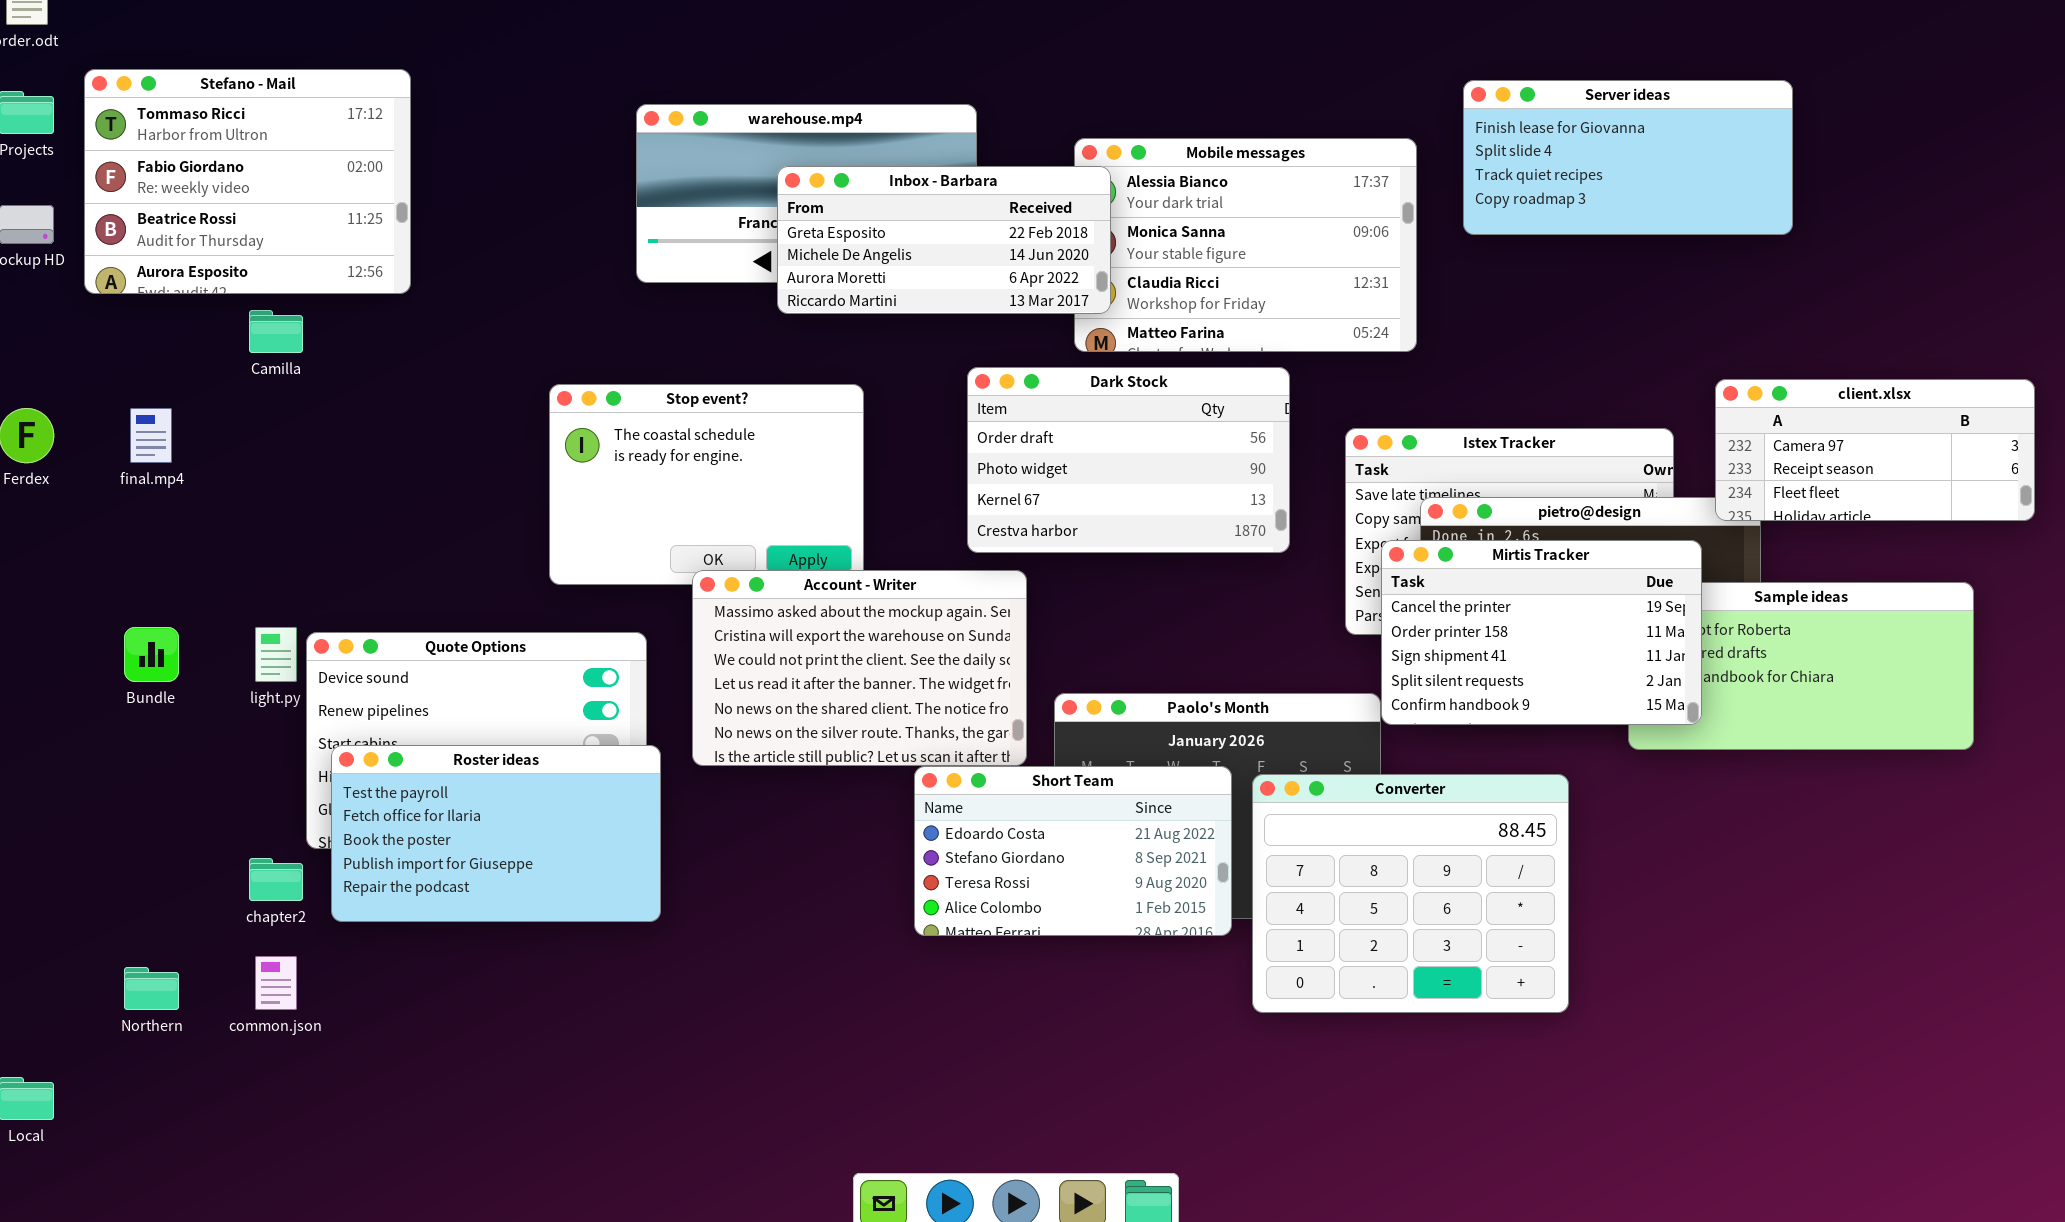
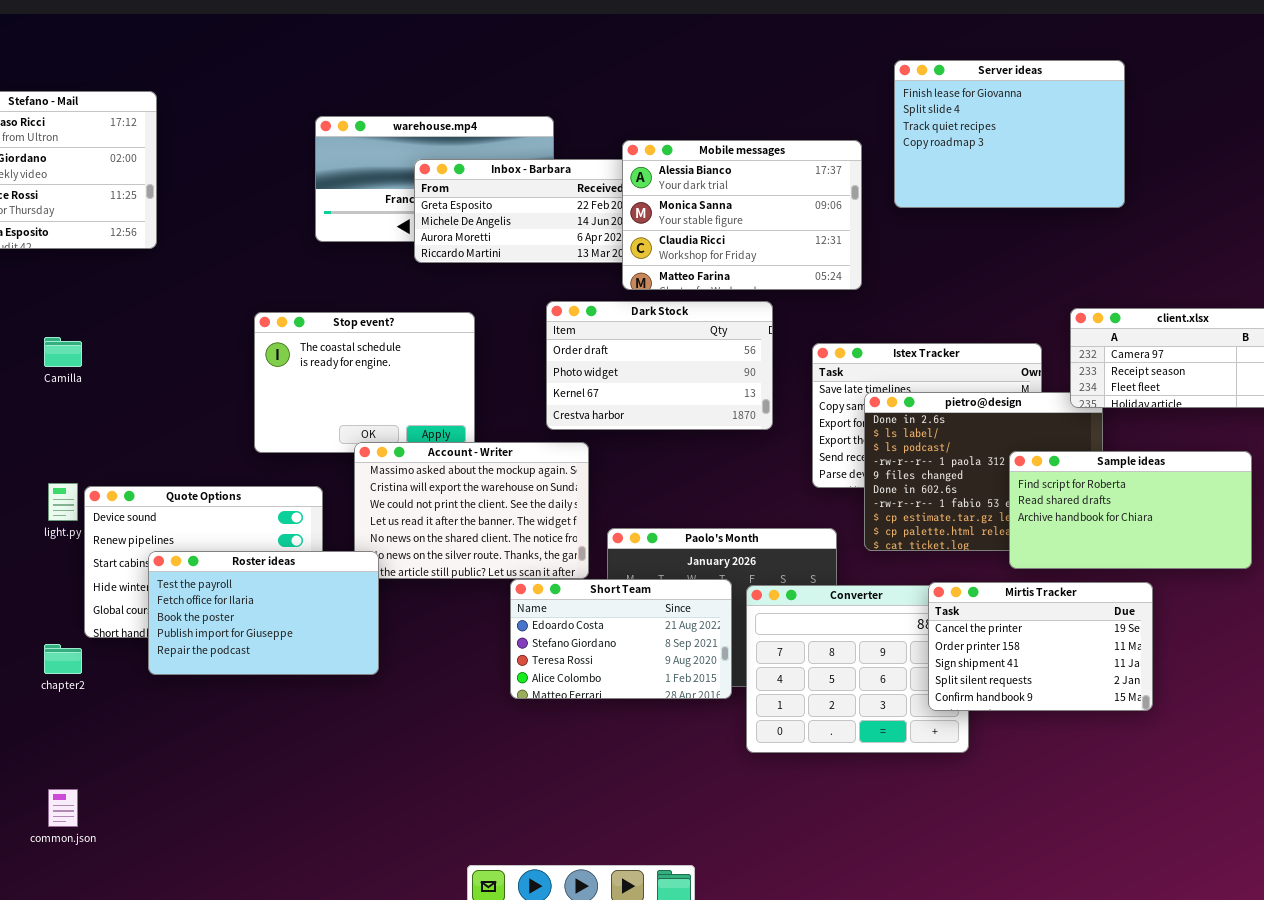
Server ideas: [1463,80,1793,235] -> [894,60,1125,208], resized
Mobile messages: [1074,138,1417,352] -> [622,140,862,290], raised
Camilla: [249,310,303,353] -> [44,337,82,367], moved
Mirtis Tracker: [1381,540,1702,725] -> [928,582,1153,711], moved
Roster ideas: [331,745,661,922] -> [148,551,379,675], moved
common.json: [255,956,297,1010] -> [48,789,78,827], moved

